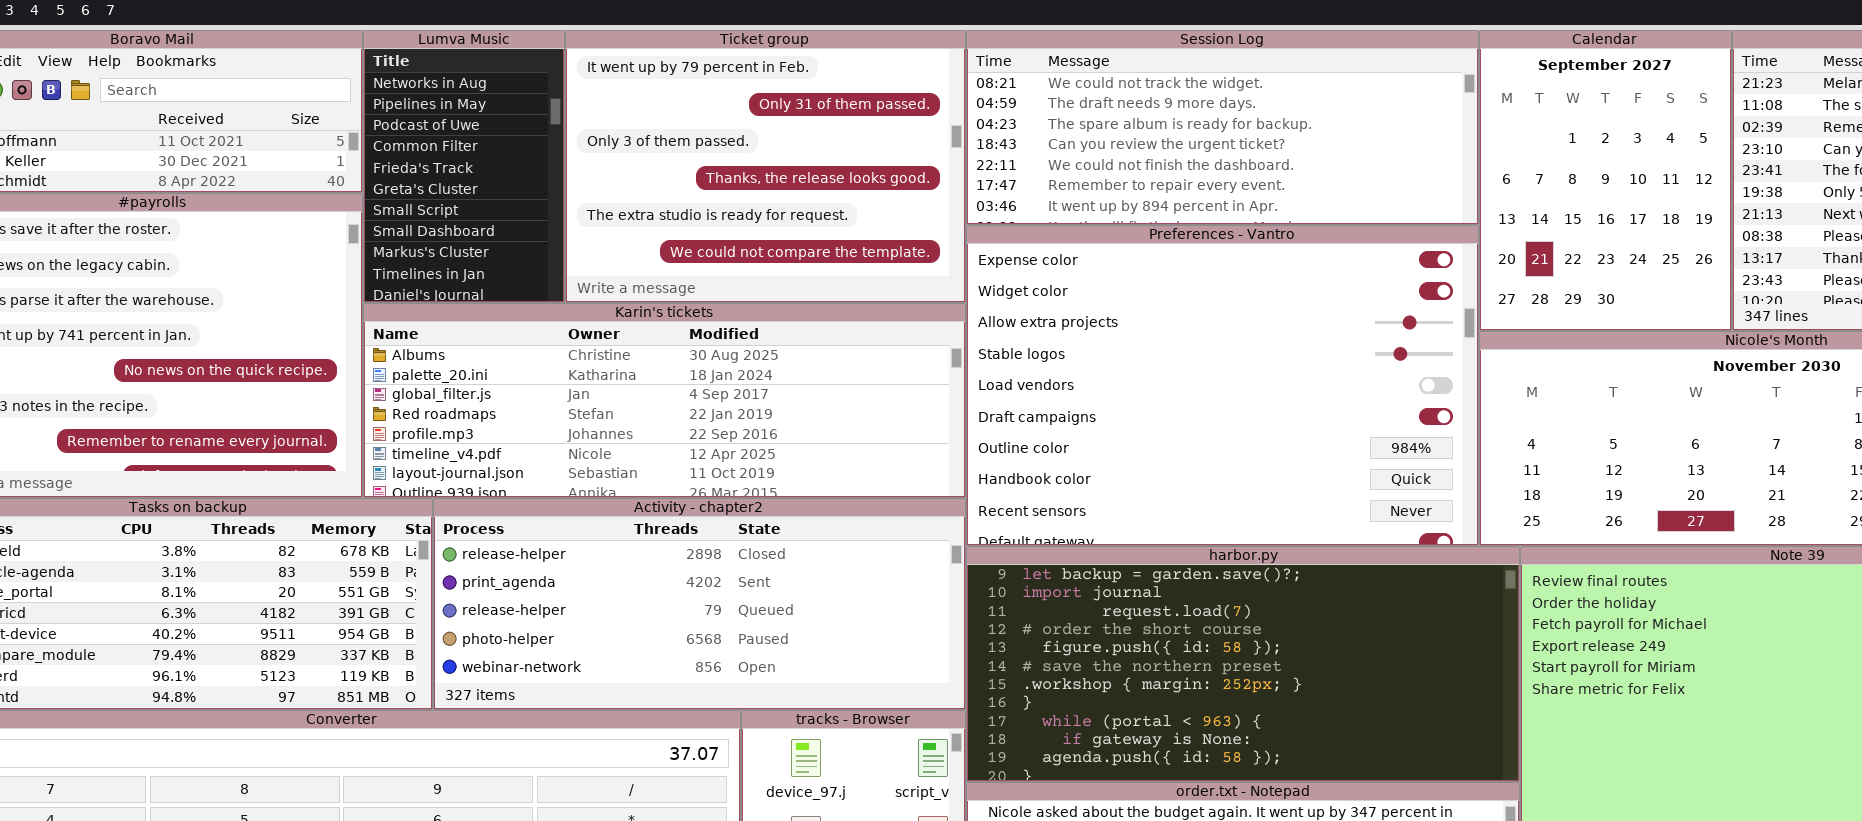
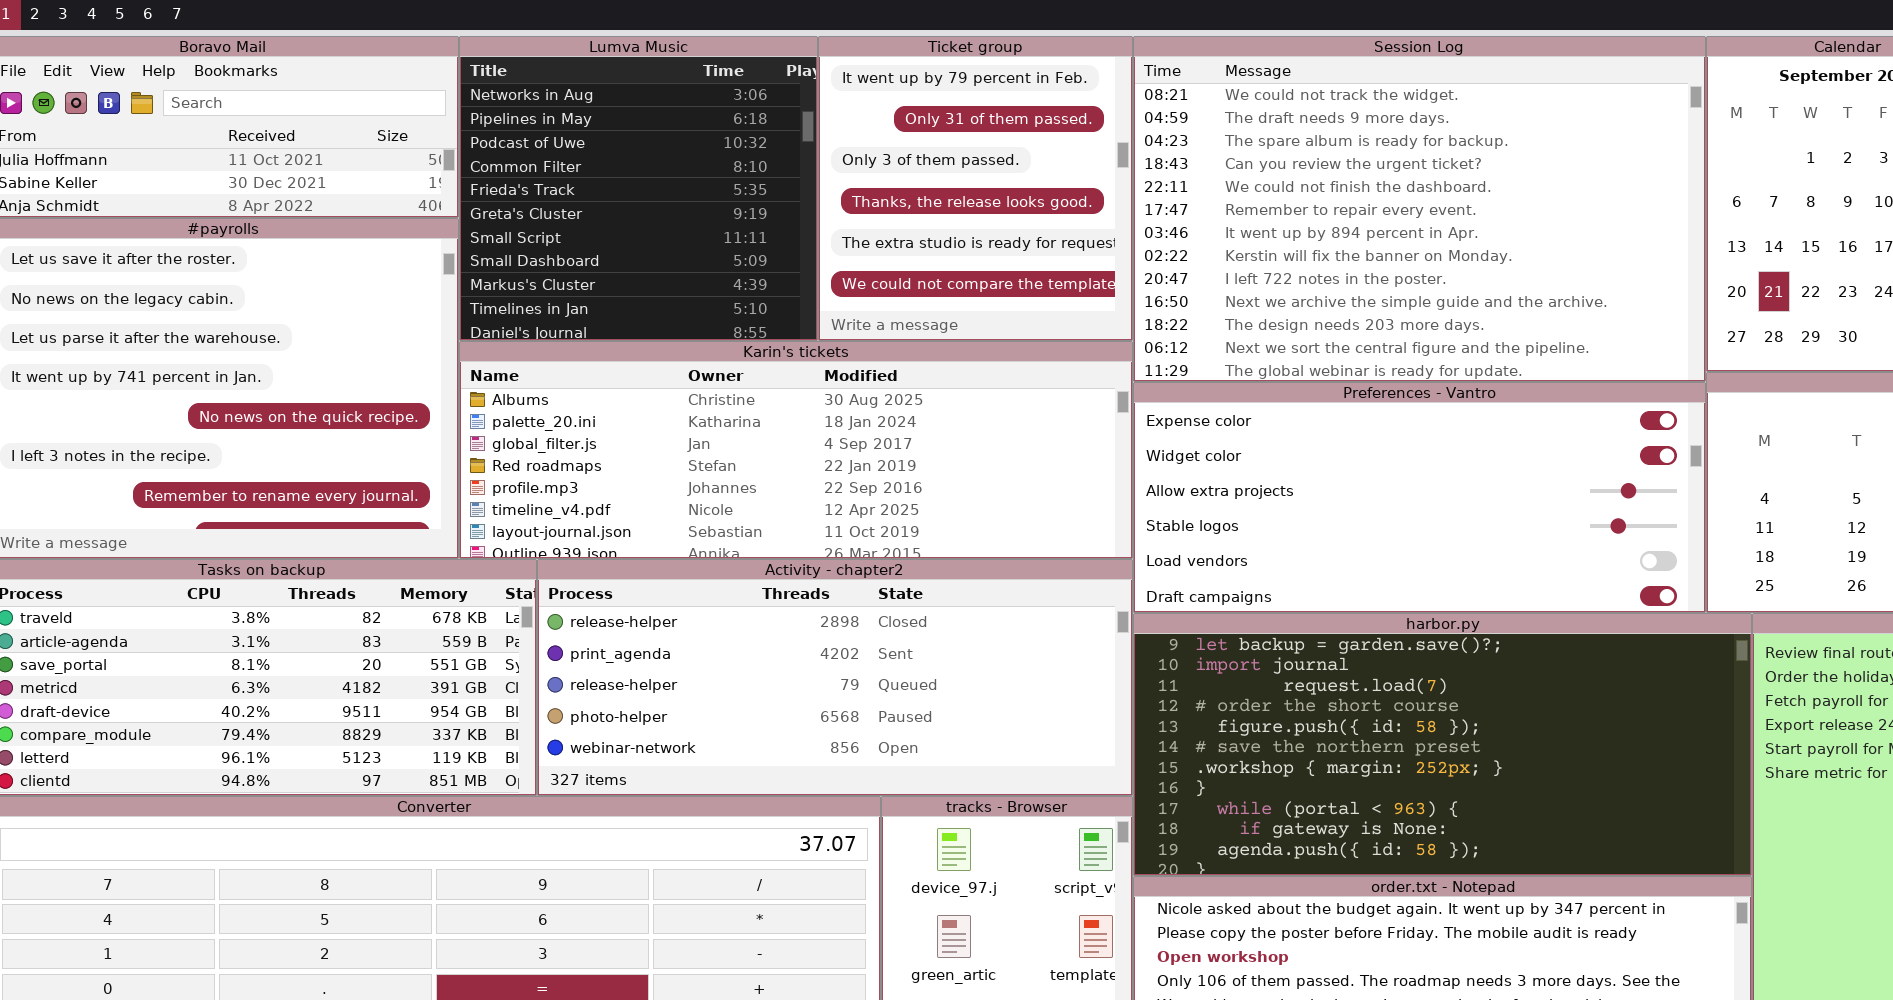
Lumva Music: [363,30,565,303] -> [459,36,818,341], resized
Ticket group: [565,30,966,303] -> [818,36,1133,341], resized
Session Log: [966,30,1479,225] -> [1133,36,1706,382], resized
Preferences - Vantro: [966,225,1479,546] -> [1133,382,1706,613], resized

